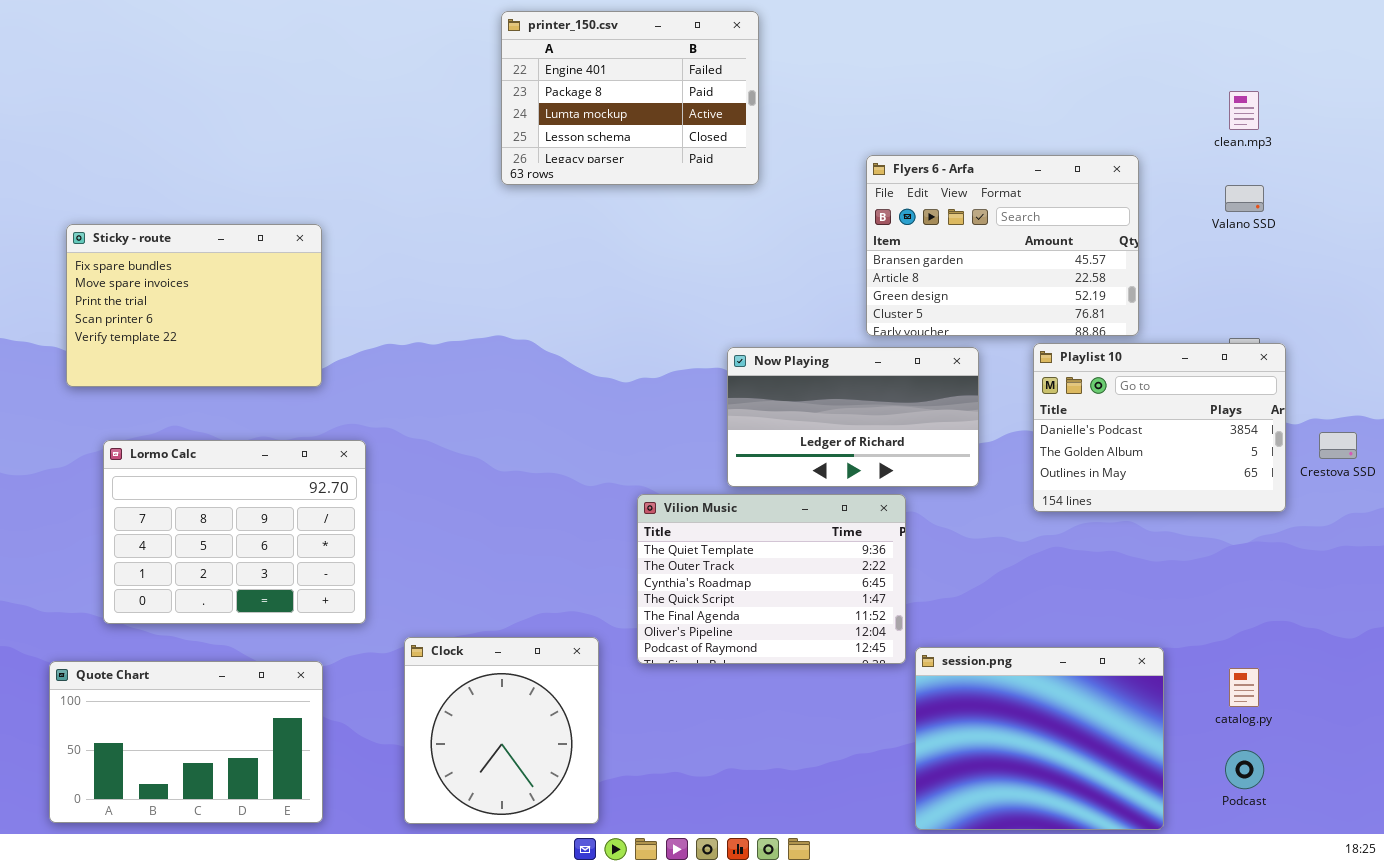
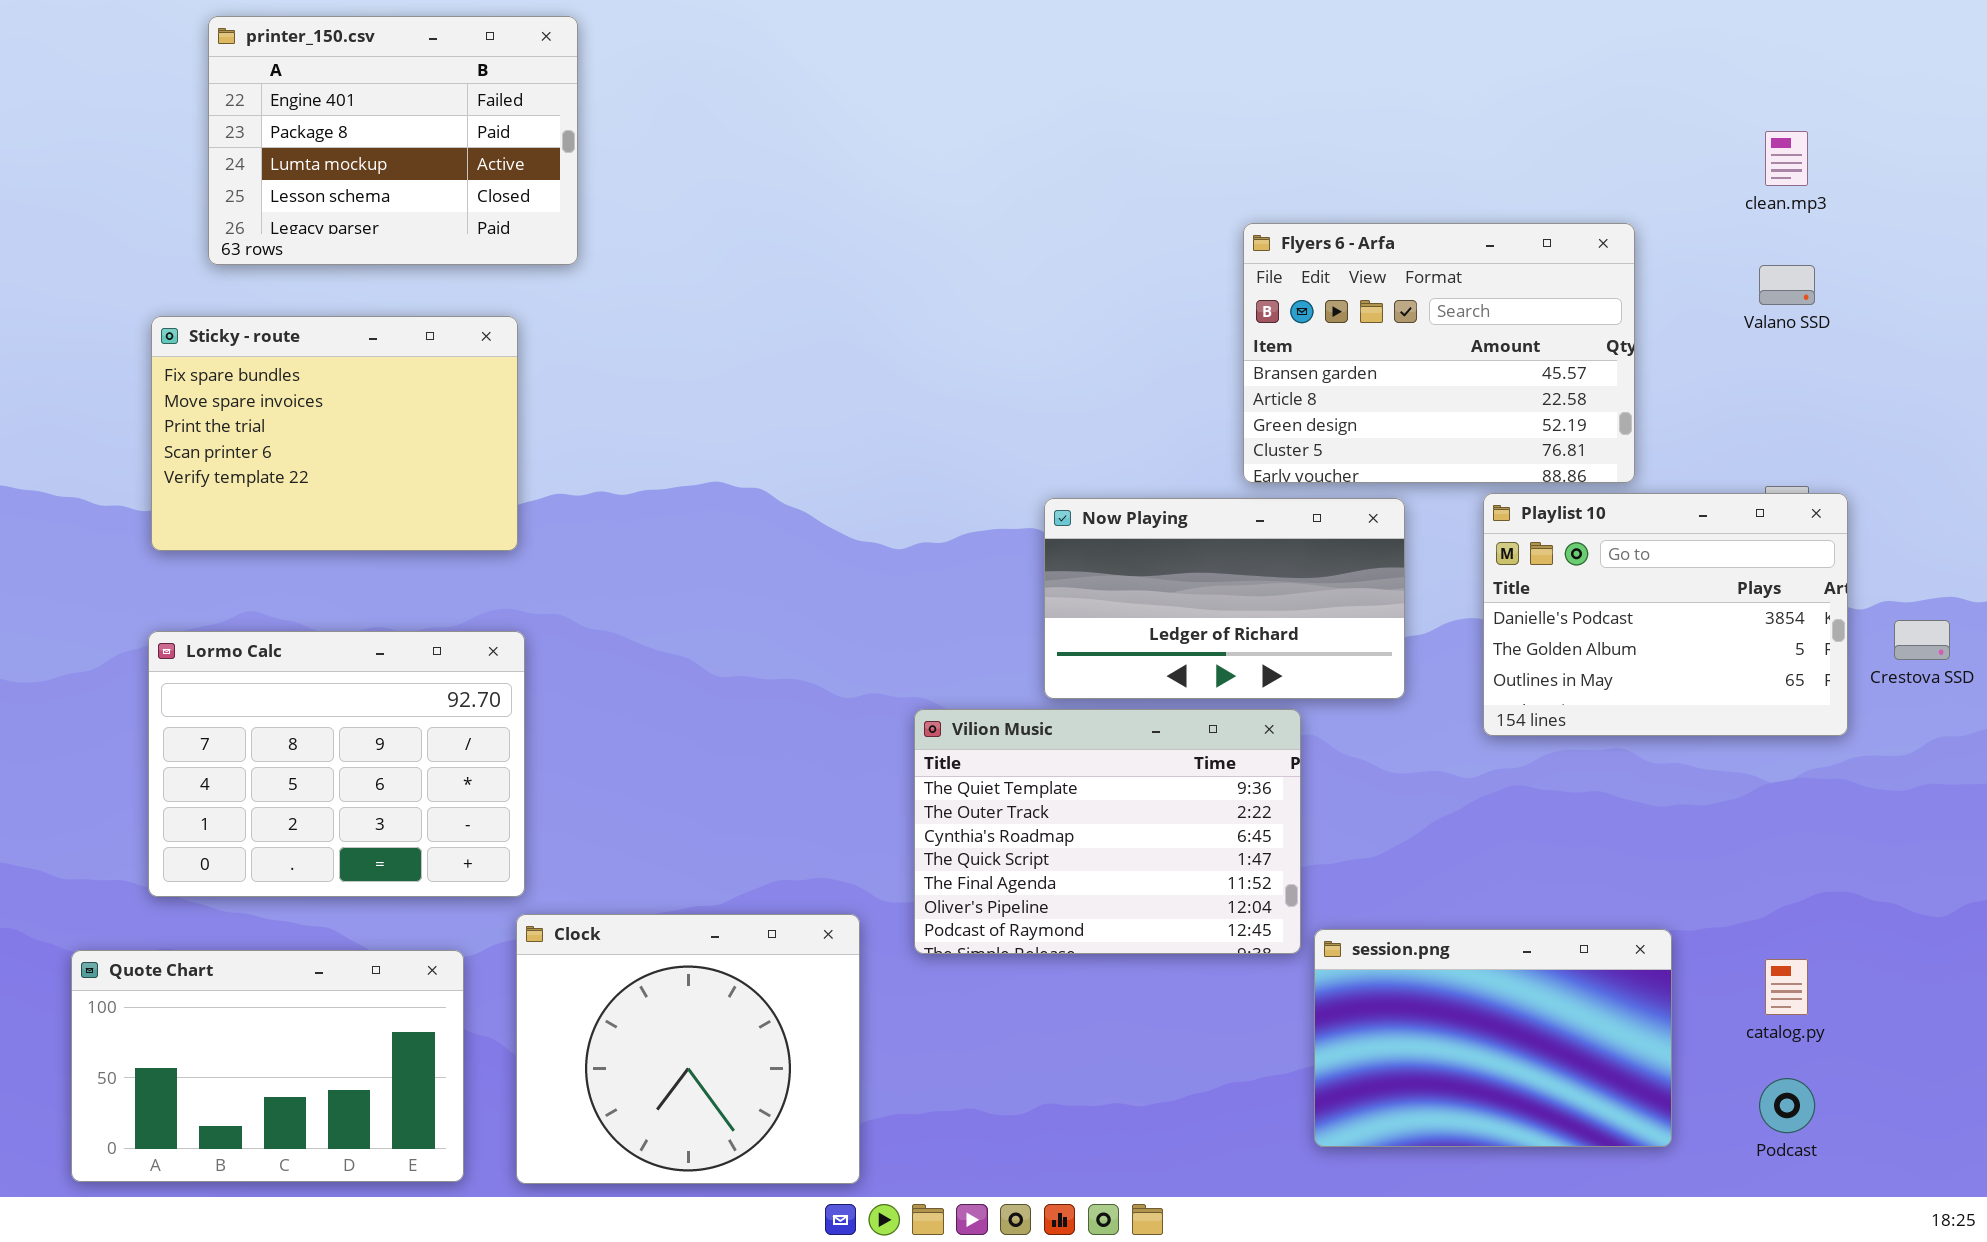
printer_150.csv: [501,11,759,185] -> [208,16,578,265], moved
Sticky - route: [66,224,322,387] -> [151,316,518,551], moved
Clock: [404,637,599,824] -> [516,914,860,1184], resized
session.png: [915,647,1164,830] -> [1314,929,1672,1147], resized

